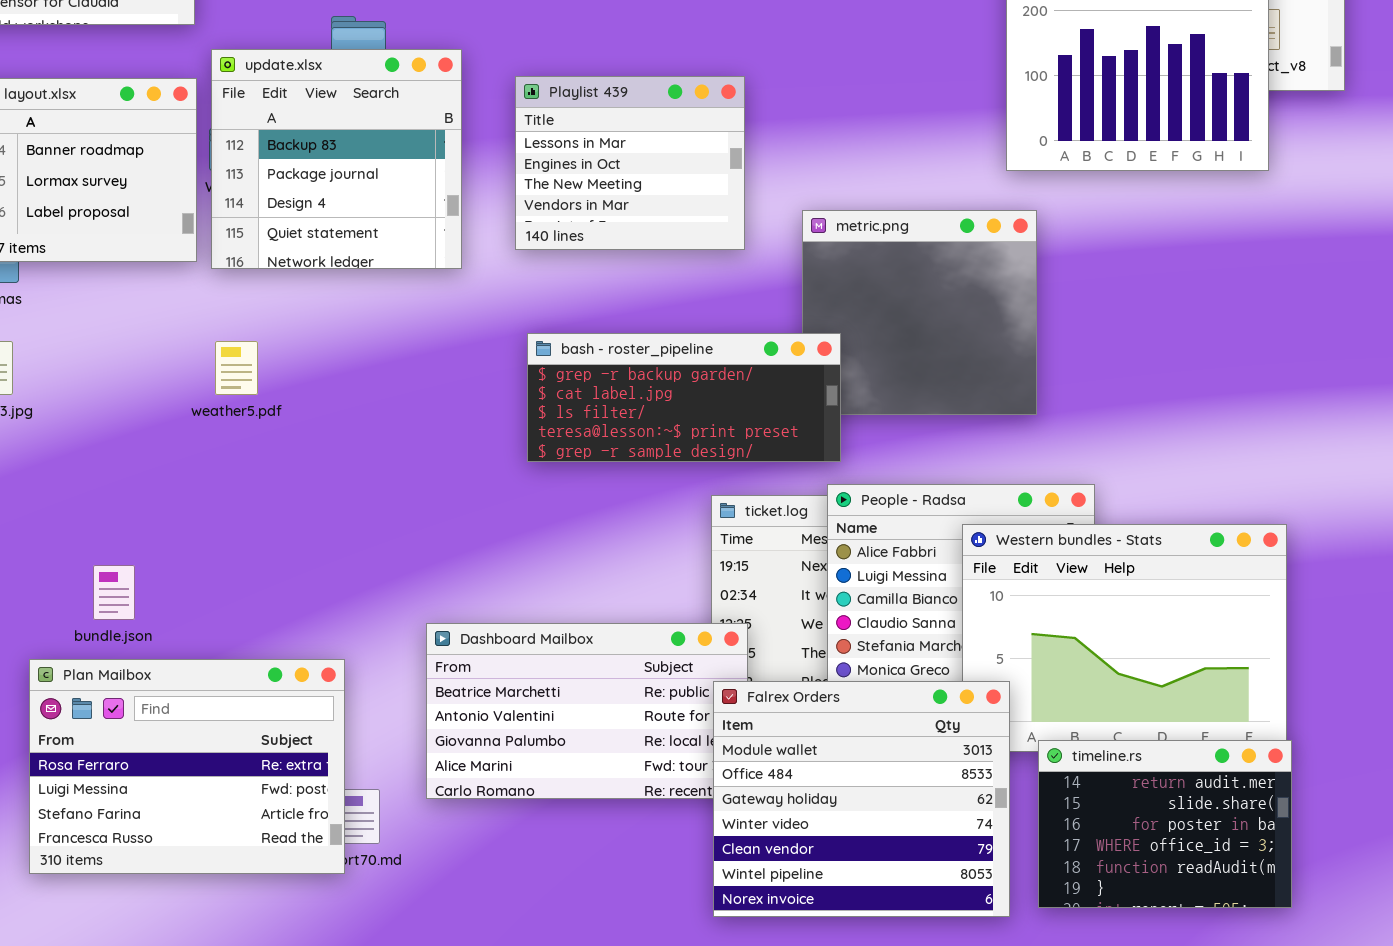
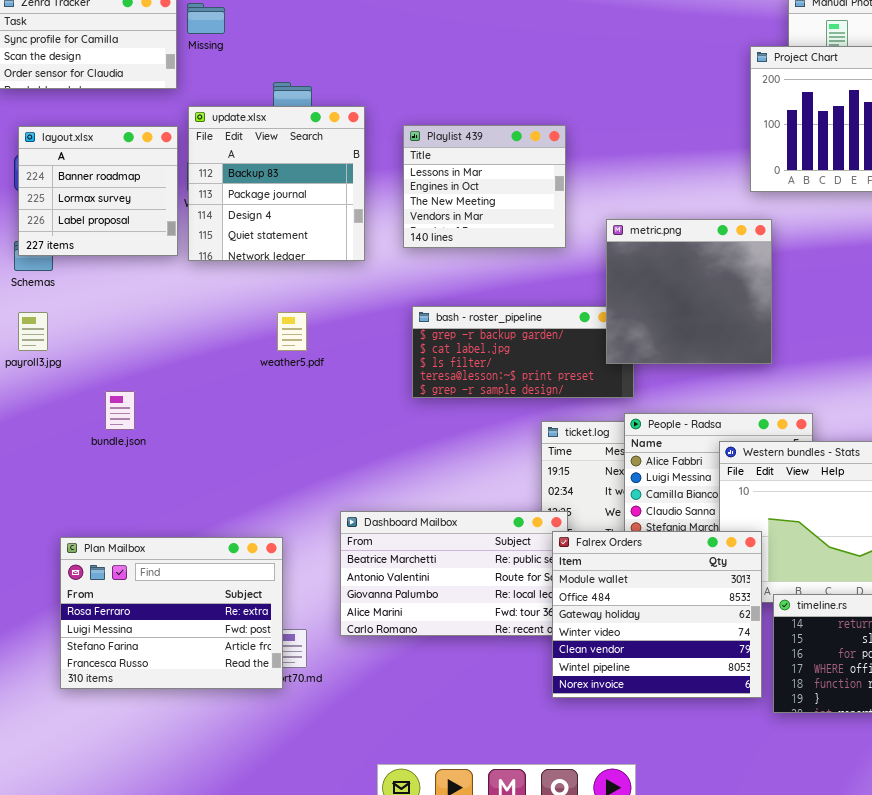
metric.png: [802,210,1037,415] -> [606,219,772,364], raised
weather5.pdf: [215,341,258,395] -> [277,312,307,351], moved
bundle.json: [93,565,135,620] -> [105,391,135,430], moved
Falrex Orders: [713,681,1010,917] -> [552,531,762,698], moved

